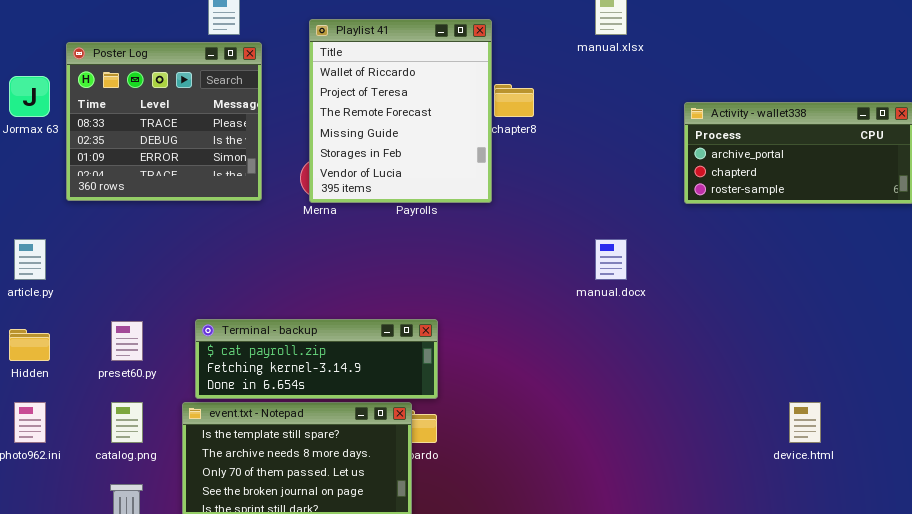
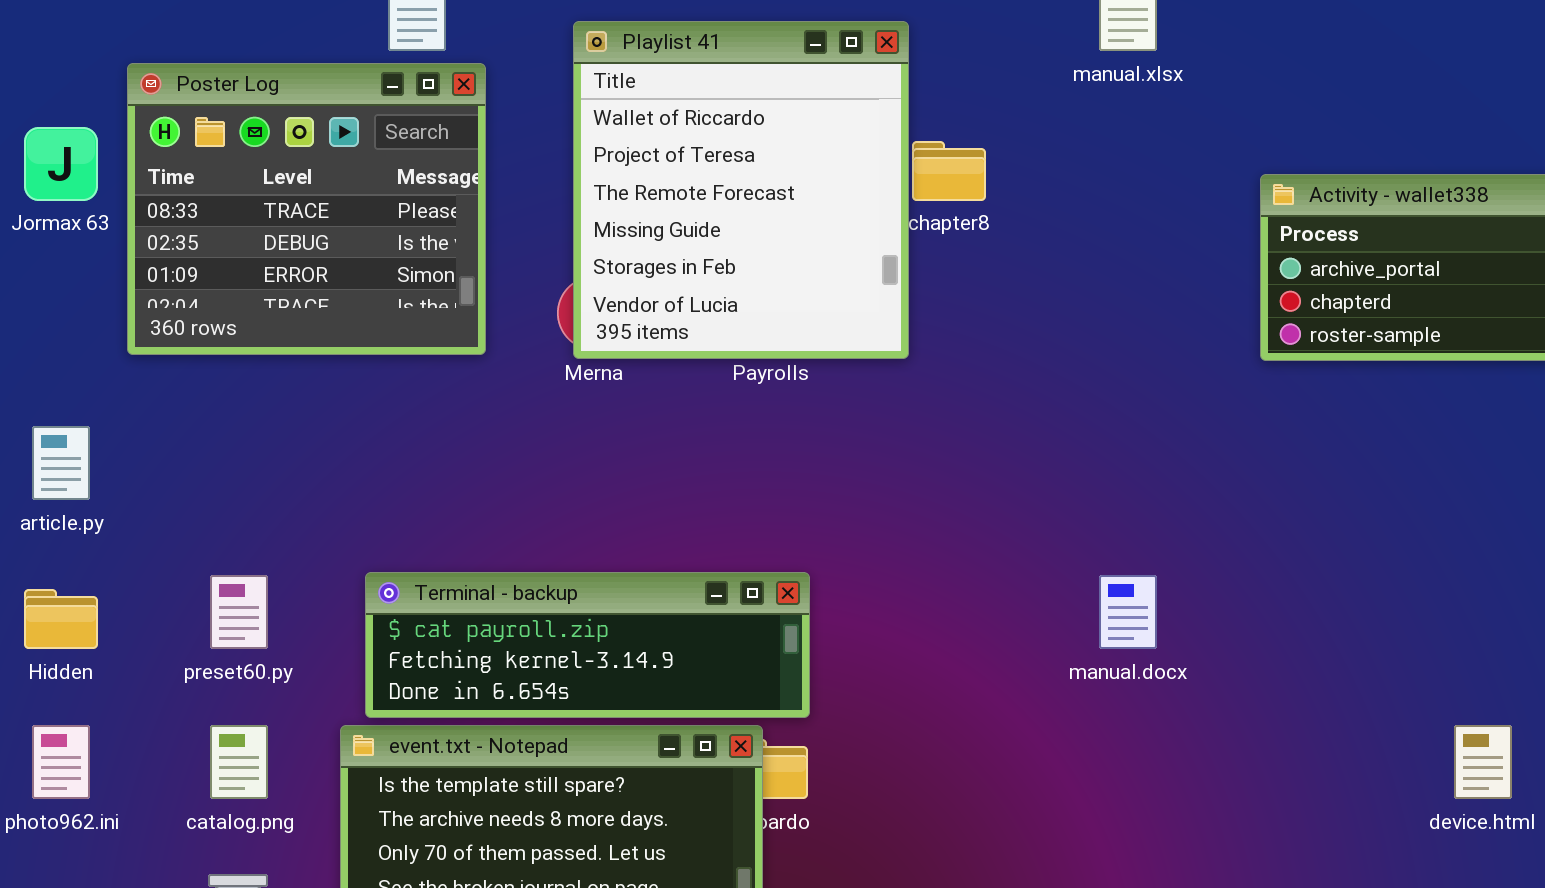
manual.docx: [595,239,627,280] -> [1099,575,1157,649], moved

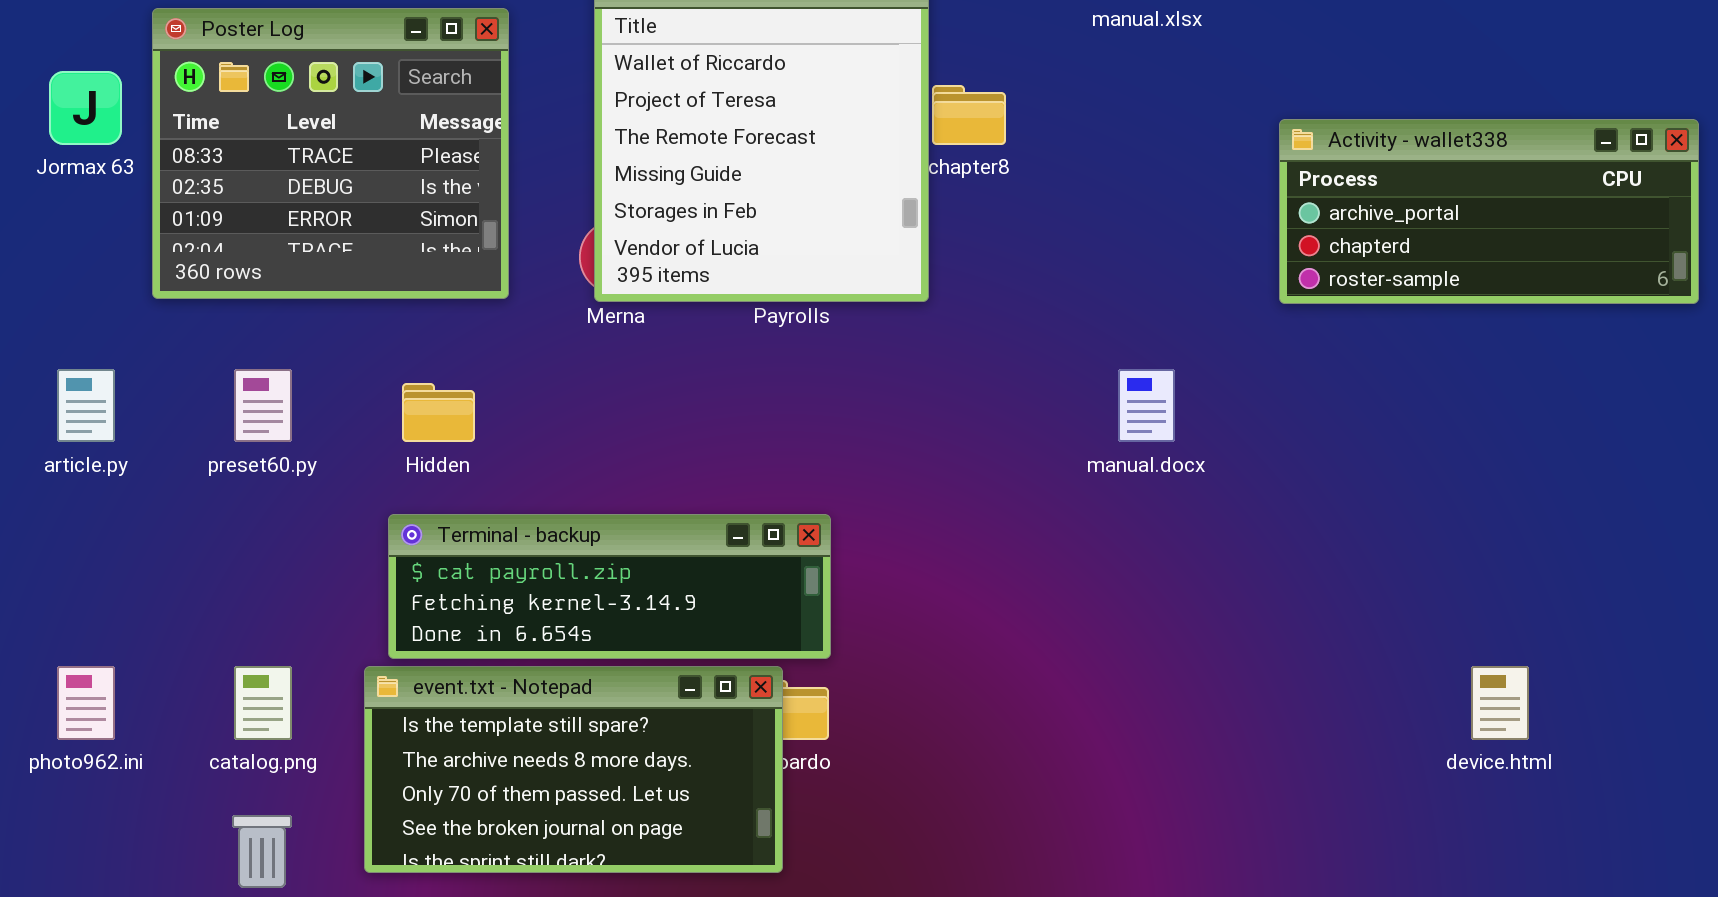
preset60.py: [210,575,268,649] -> [234,369,292,442], moved
manual.docx: [1099,575,1157,649] -> [1118,369,1175,442], moved
Hidden: [24,589,98,649] -> [402,383,475,442], moved

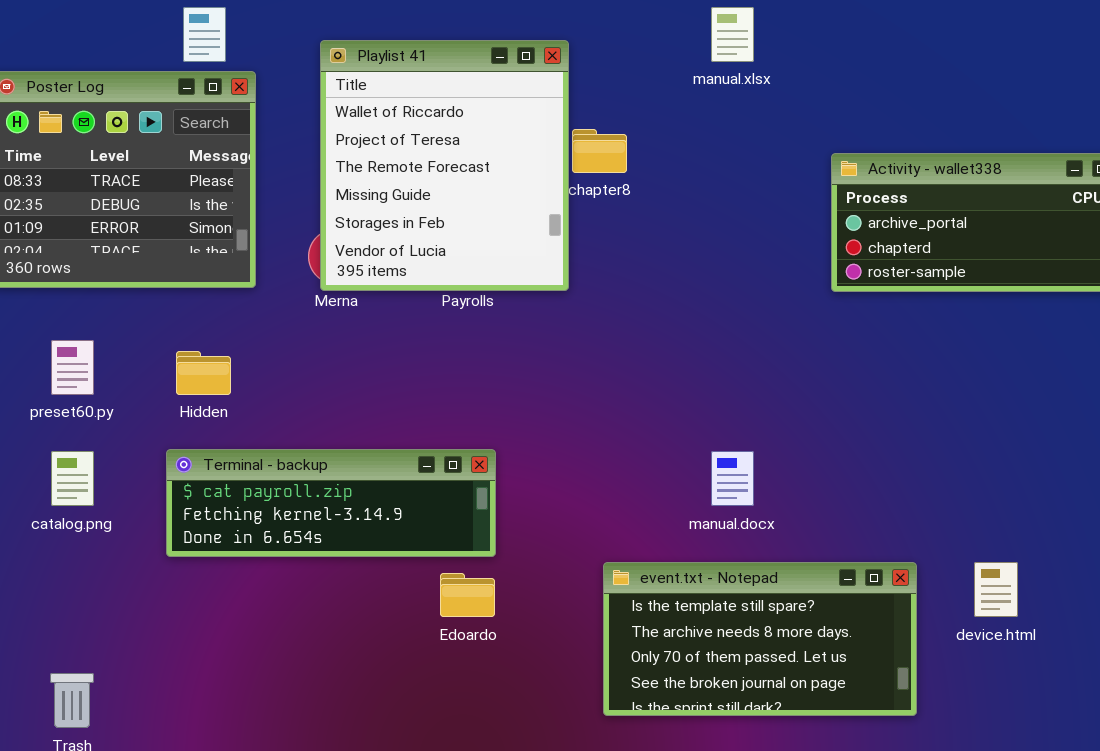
manual.docx: [1118,369,1175,442] -> [711,451,754,506], moved
catalog.png: [234,666,292,740] -> [51,451,94,506], moved
event.txt - Notepad: [364,666,783,873] -> [603,562,917,716], moved

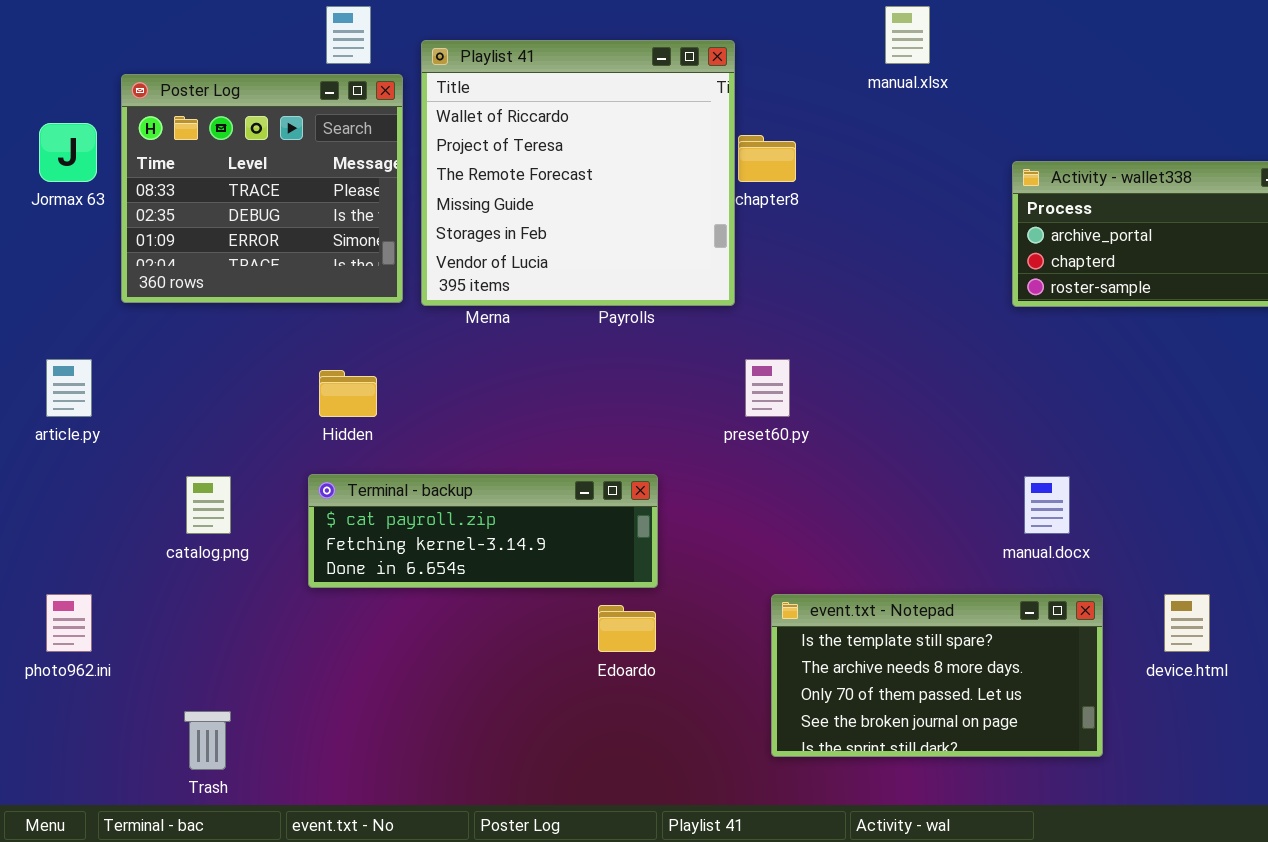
Playlist 41: [320,40,569,291] -> [421,40,735,306], resized
preset60.py: [51,340,94,395] -> [745,359,790,417], moved
manual.docx: [711,451,754,506] -> [1024,476,1070,534], moved

